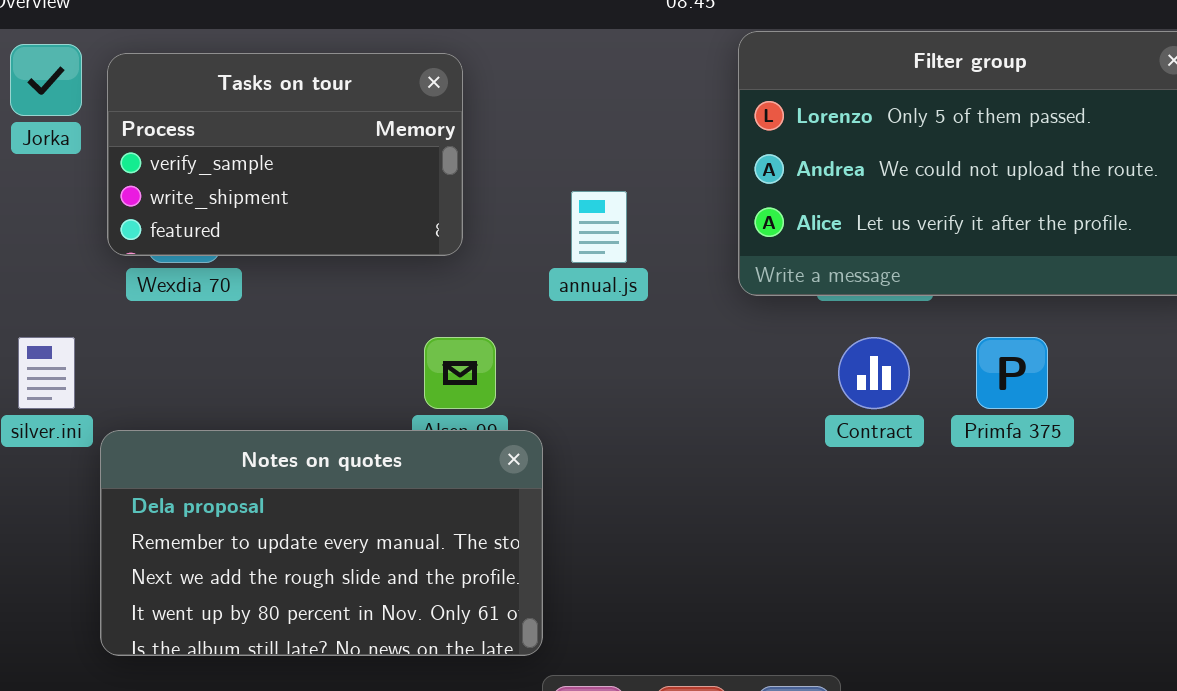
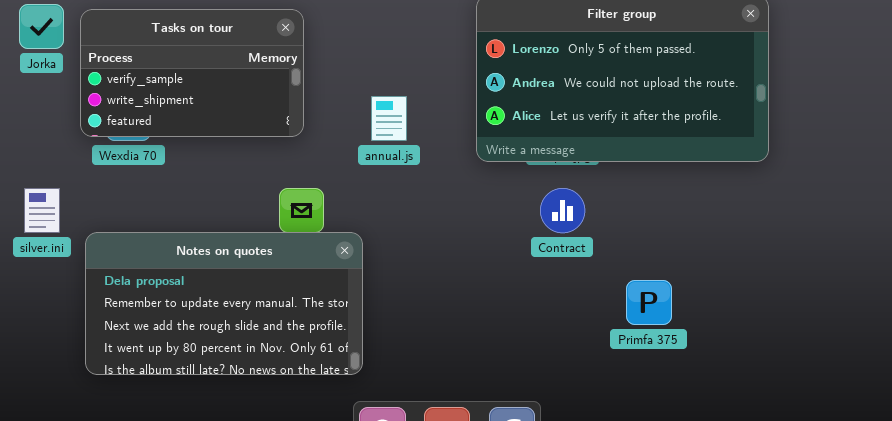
Primfa 375: [976,337,1048,409] -> [626,280,672,325], moved
Notes on quotes: [100,430,543,656] -> [85,232,363,375], moved

